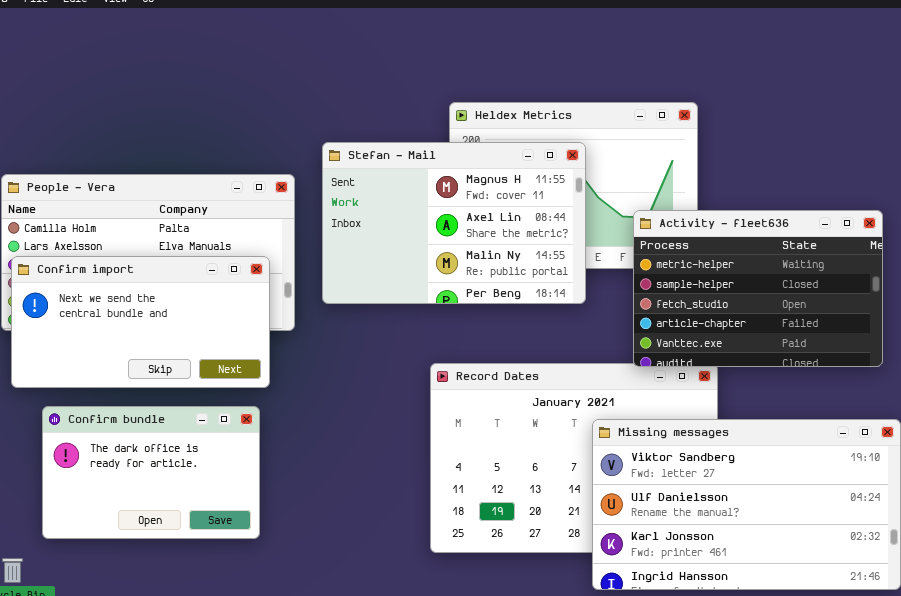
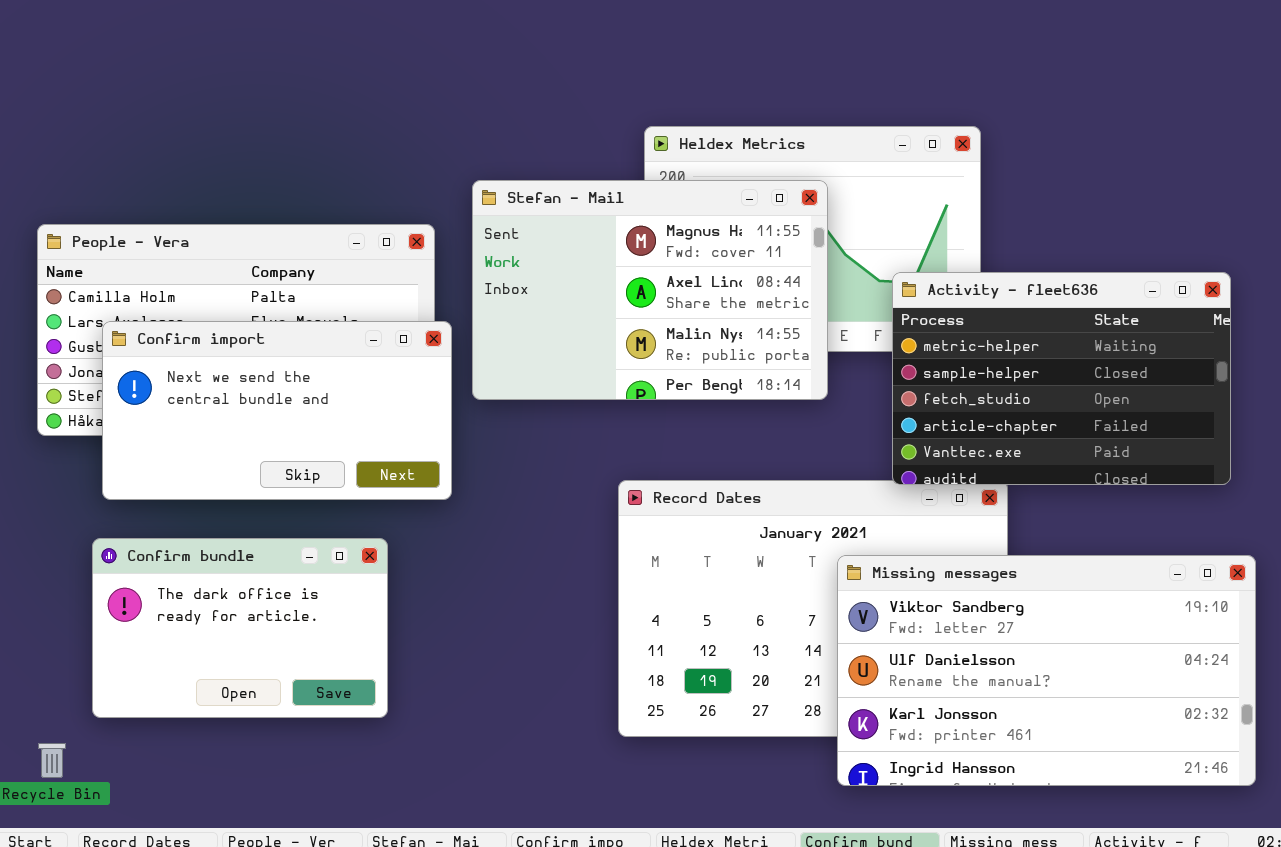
Confirm import: [11,256,270,388] -> [102,321,452,500], moved

